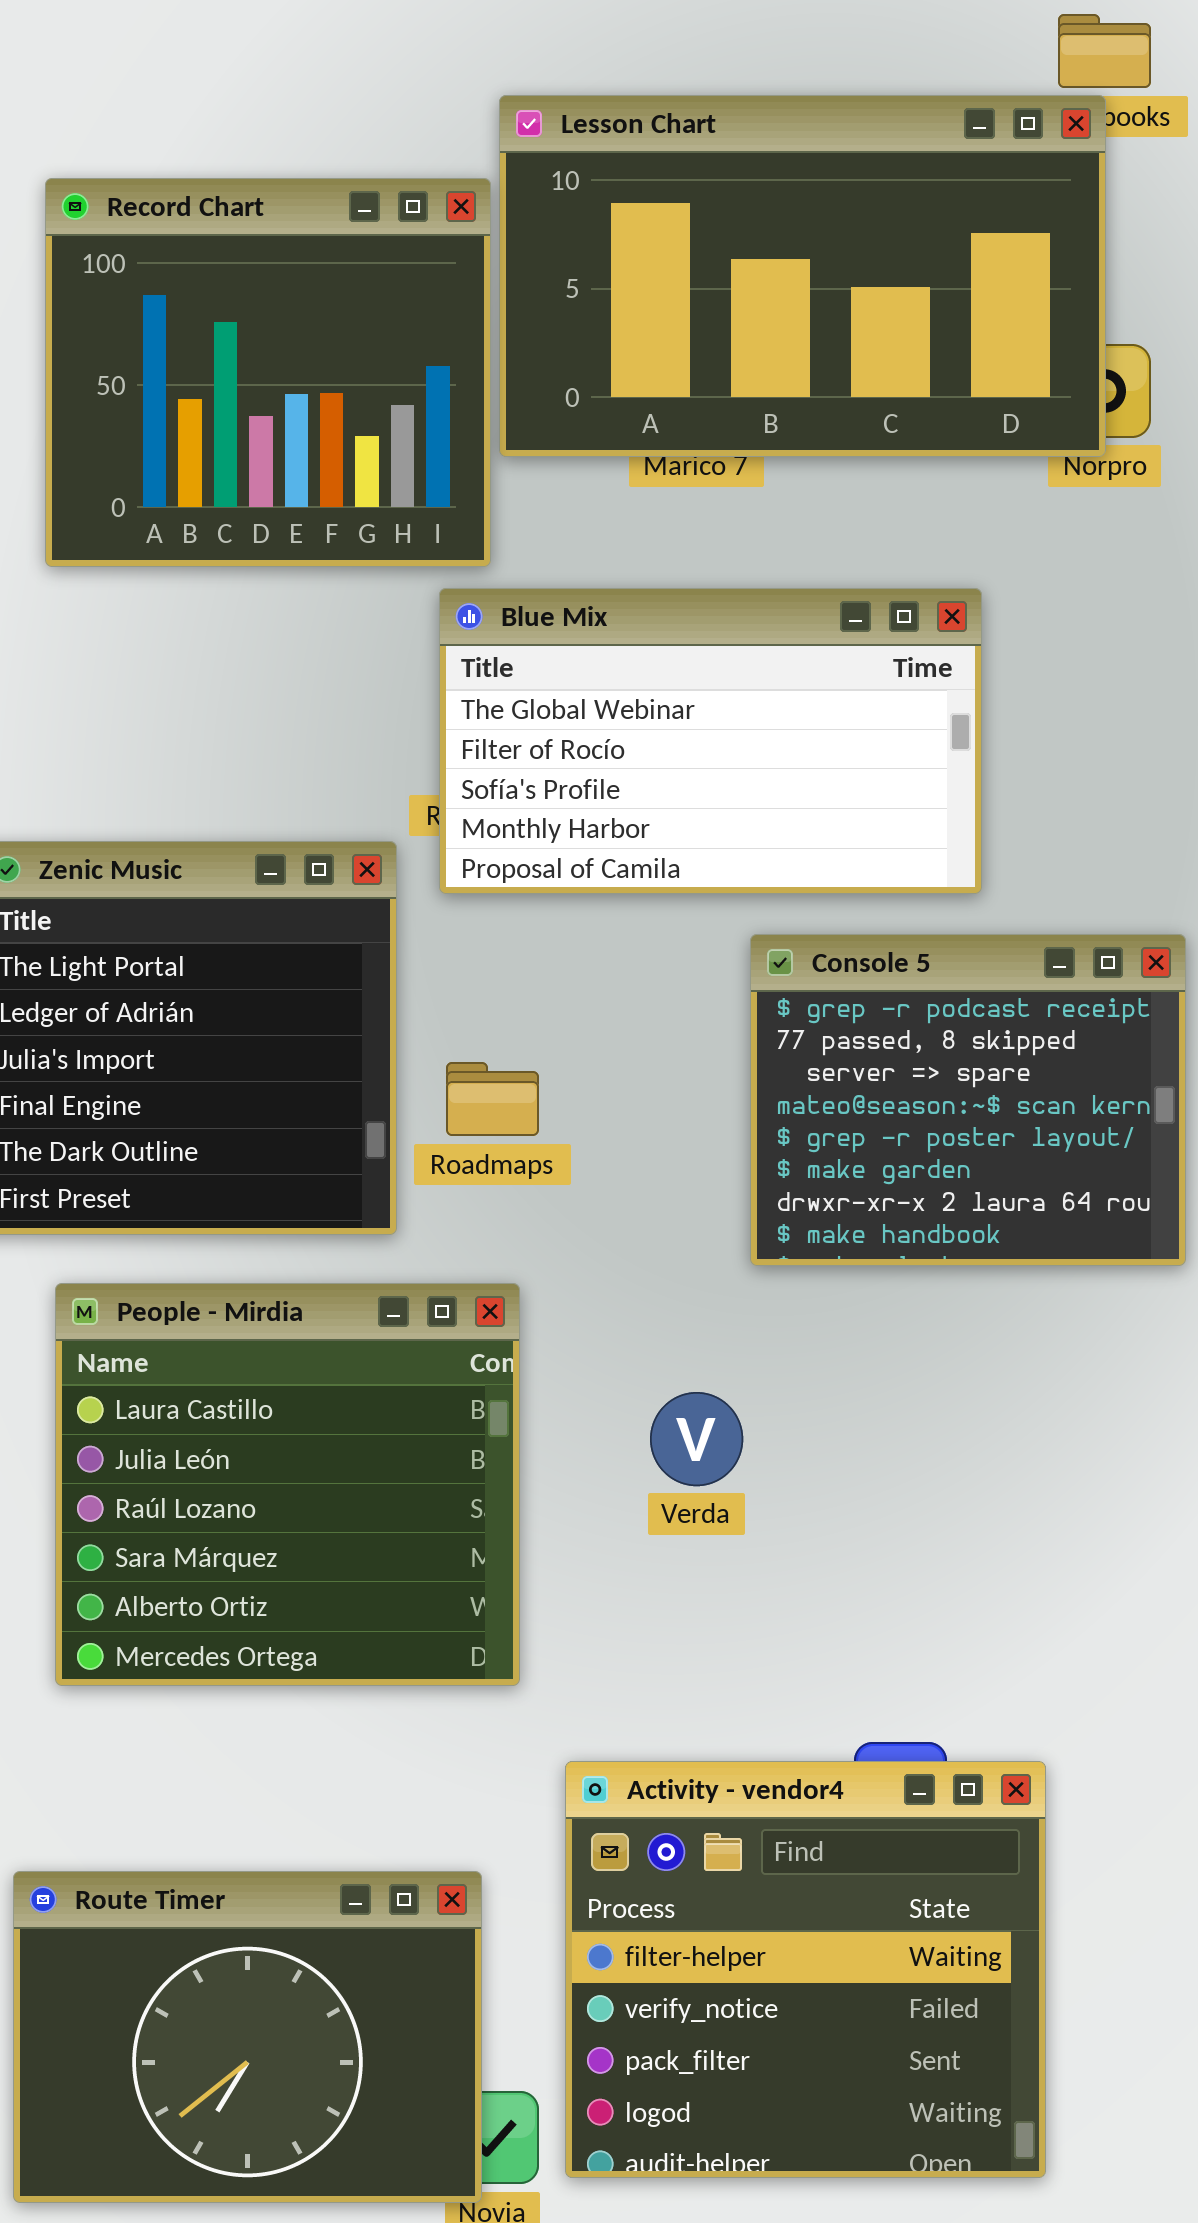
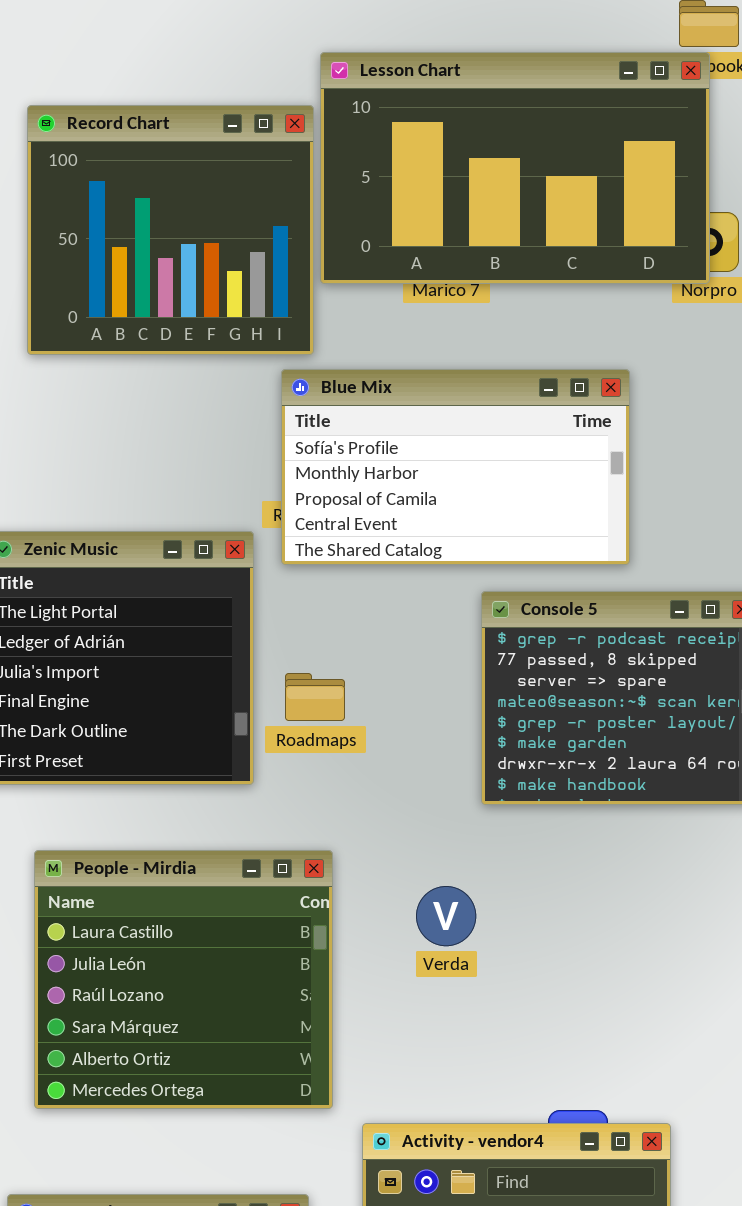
Blue Mix: [439,588,982,894] -> [281,369,630,565], scrolled down 2 rows
People - Mirdia: [55,1283,520,1686] -> [34,850,333,1109], moved

